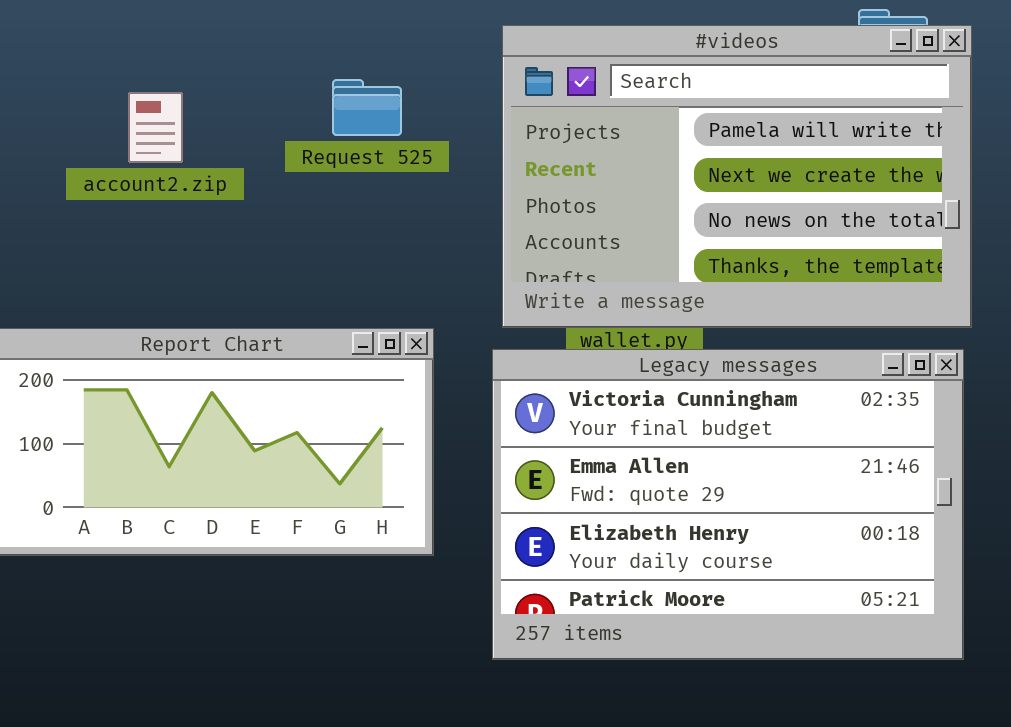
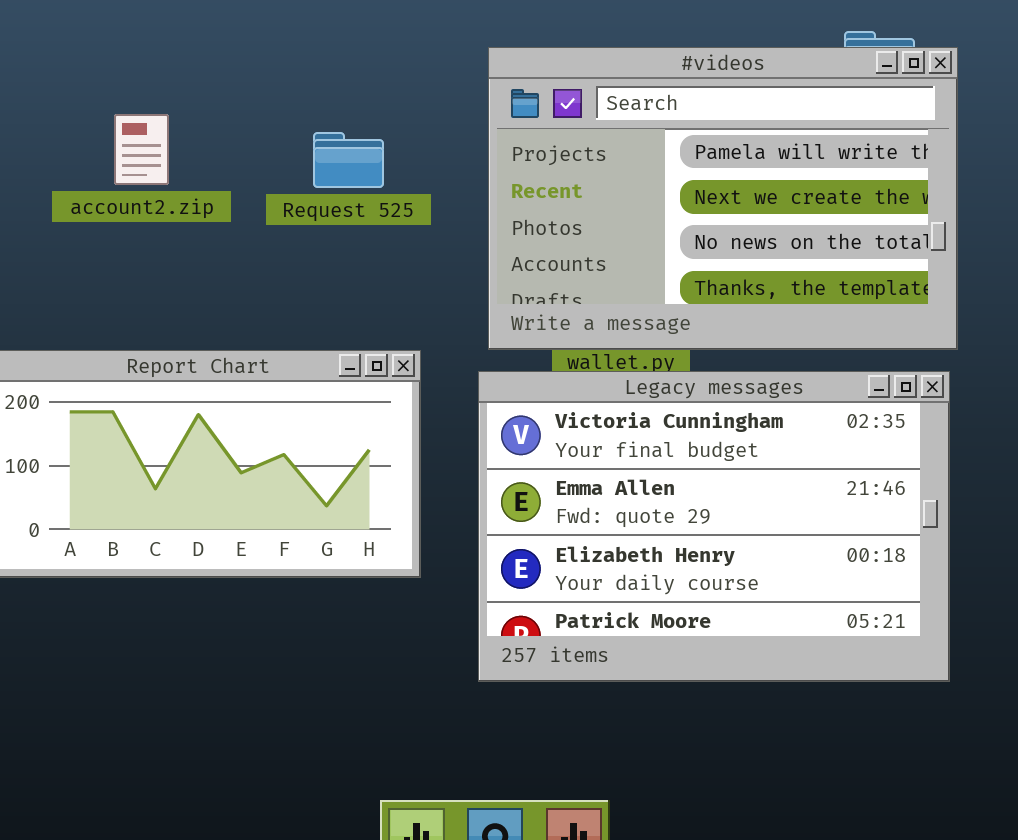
Request 525: [332,79,402,136] -> [313,132,384,188], moved

